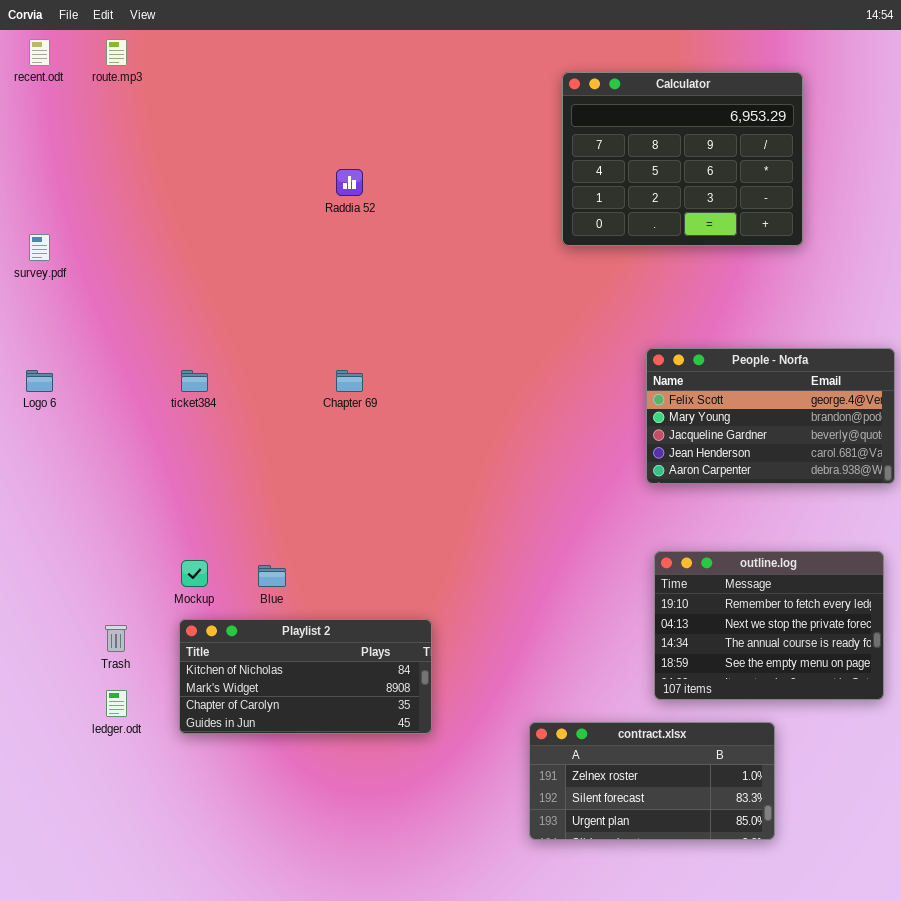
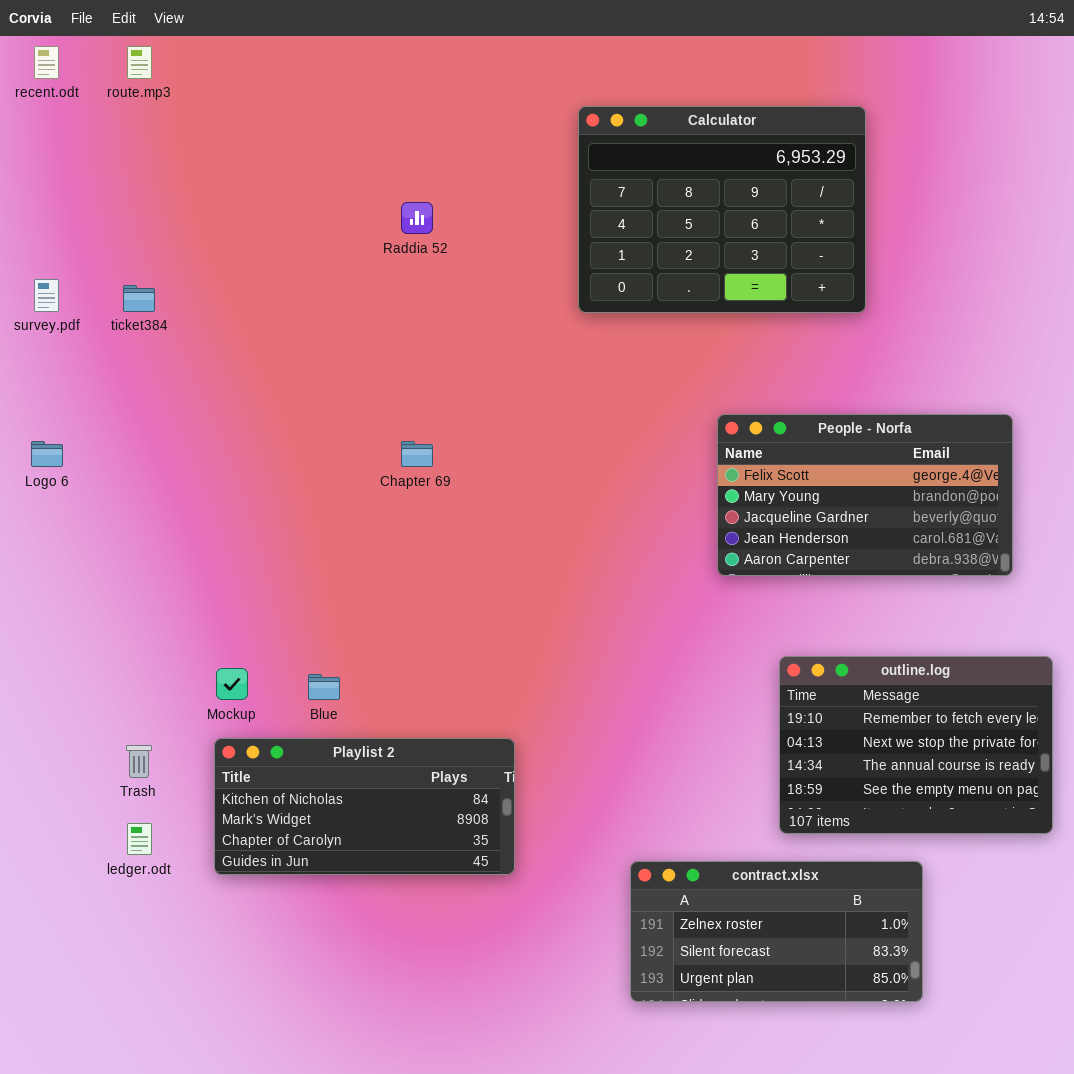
Calculator: [562,72,803,246] -> [578,106,866,313], moved
People - Norfa: [646,348,895,484] -> [717,414,1013,576], moved
ticket384: [181,370,208,392] -> [123,285,155,312], moved

